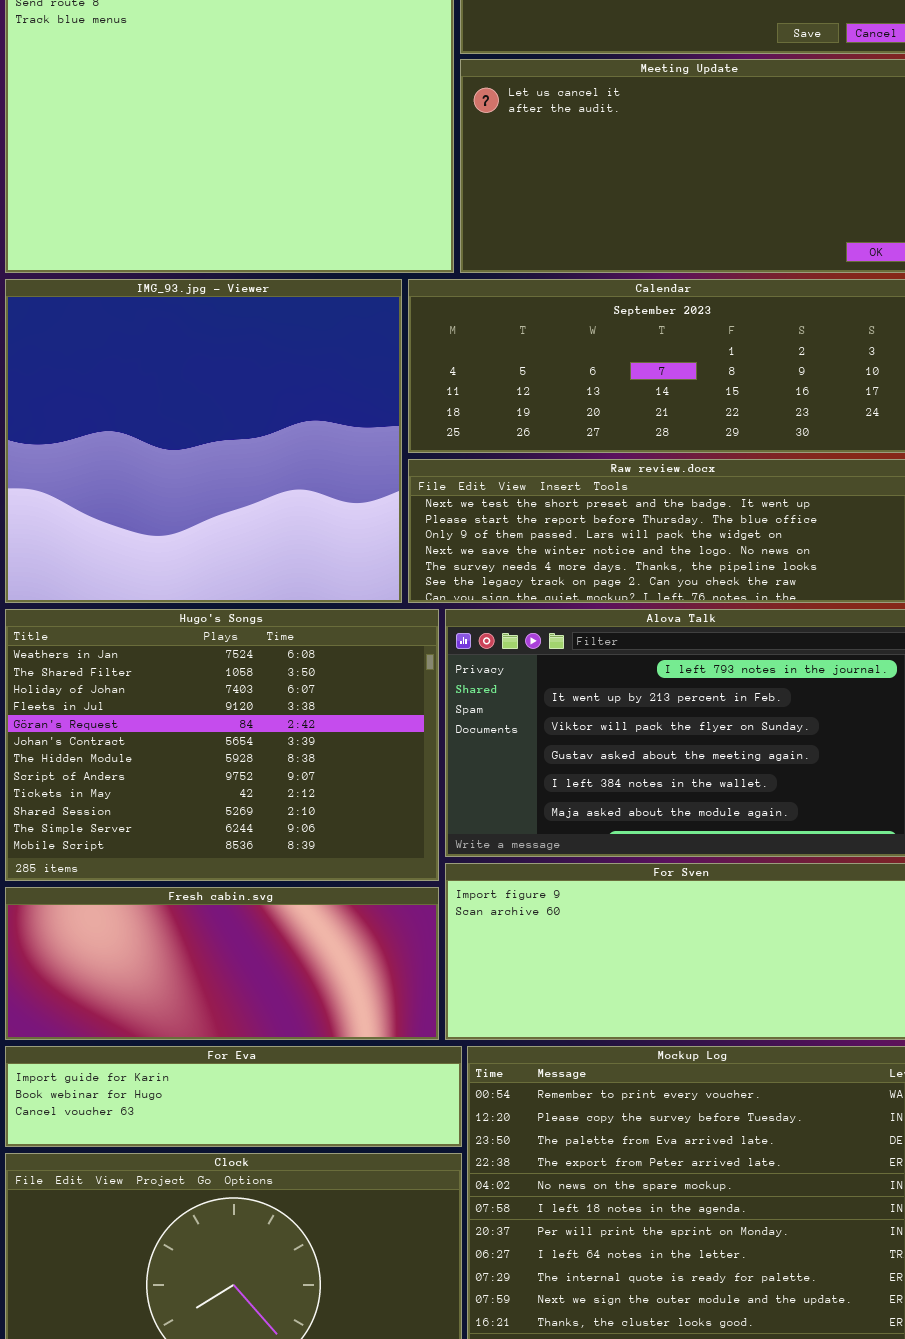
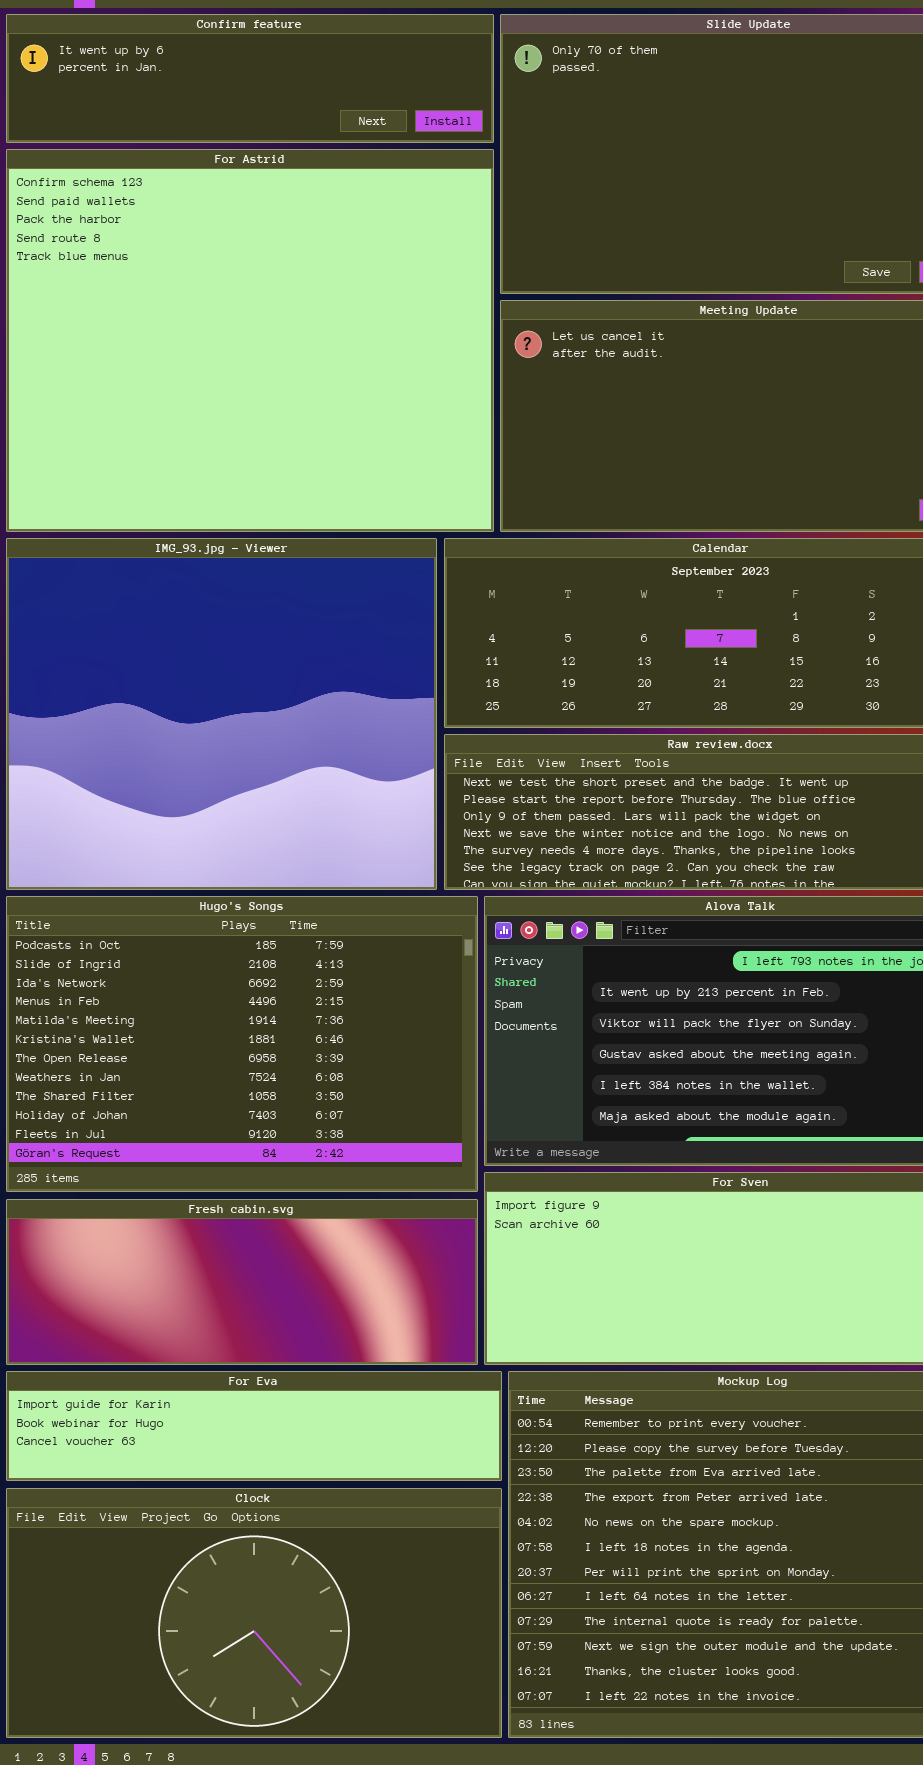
Hugo's Songs: [5,609,439,881] -> [6,896,478,1192], scrolled up 7 rows

